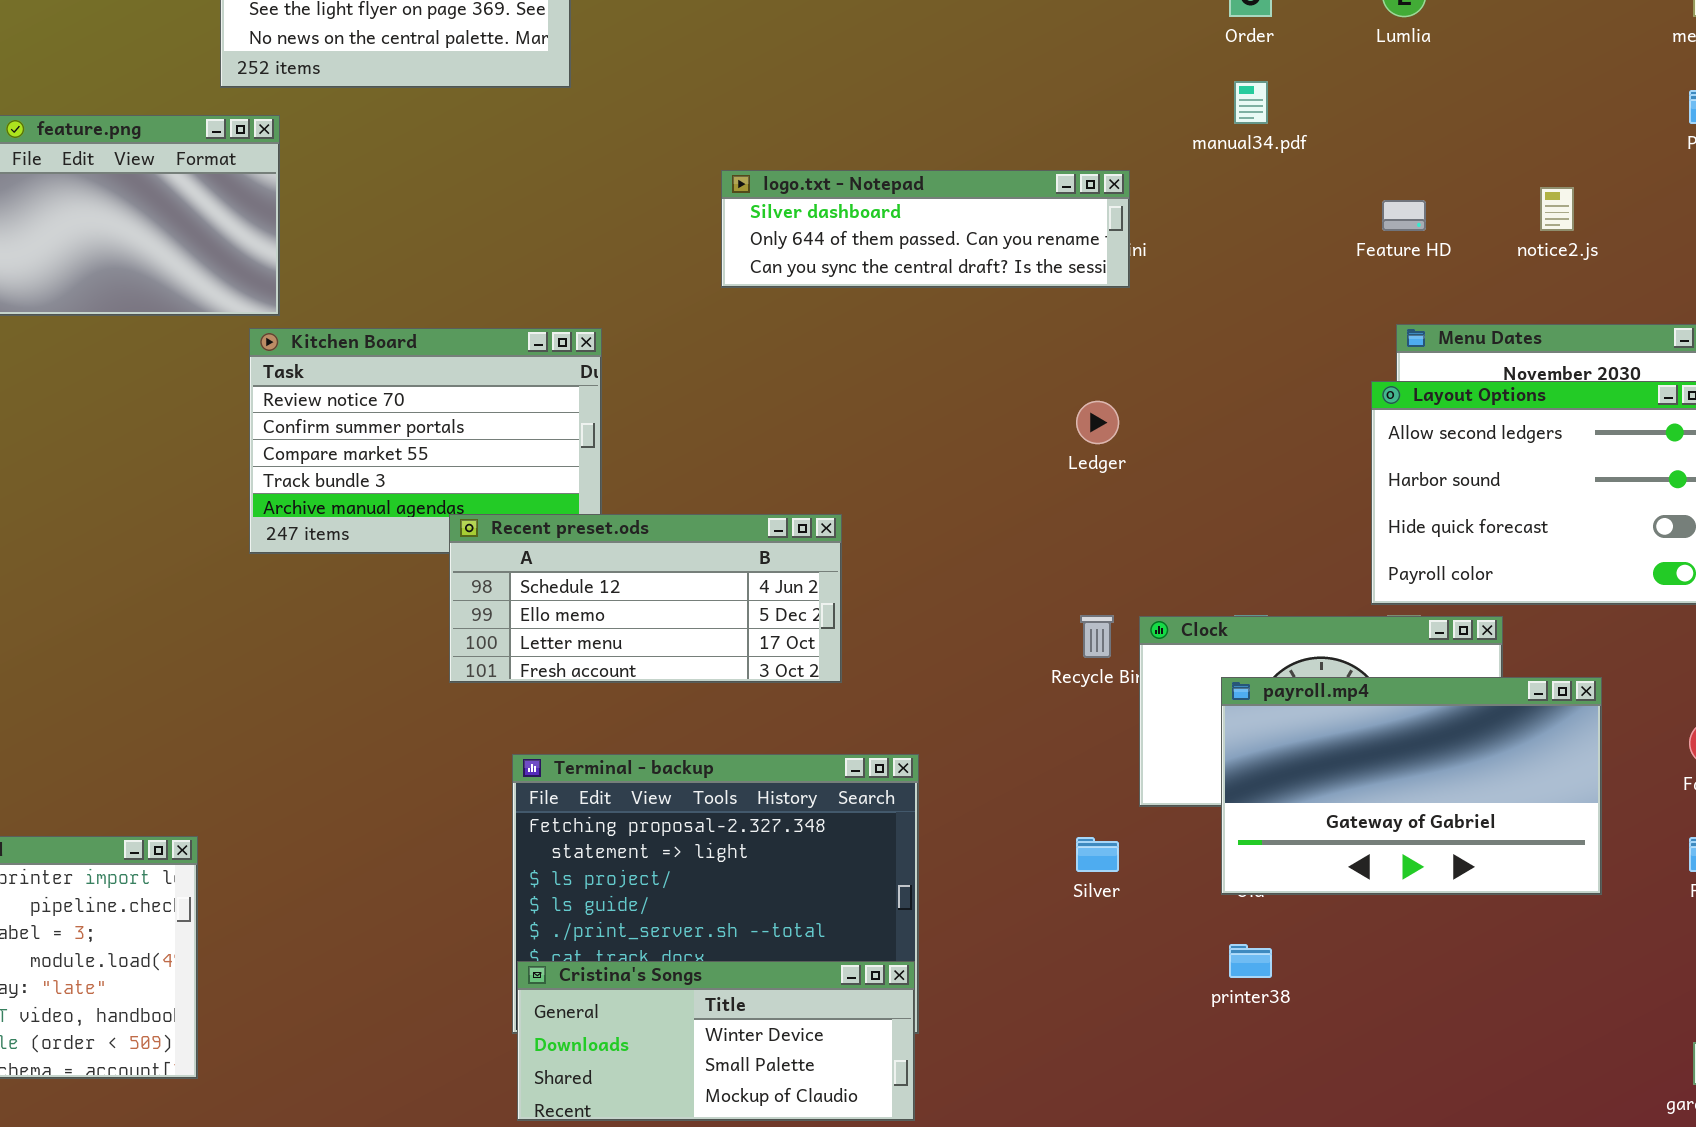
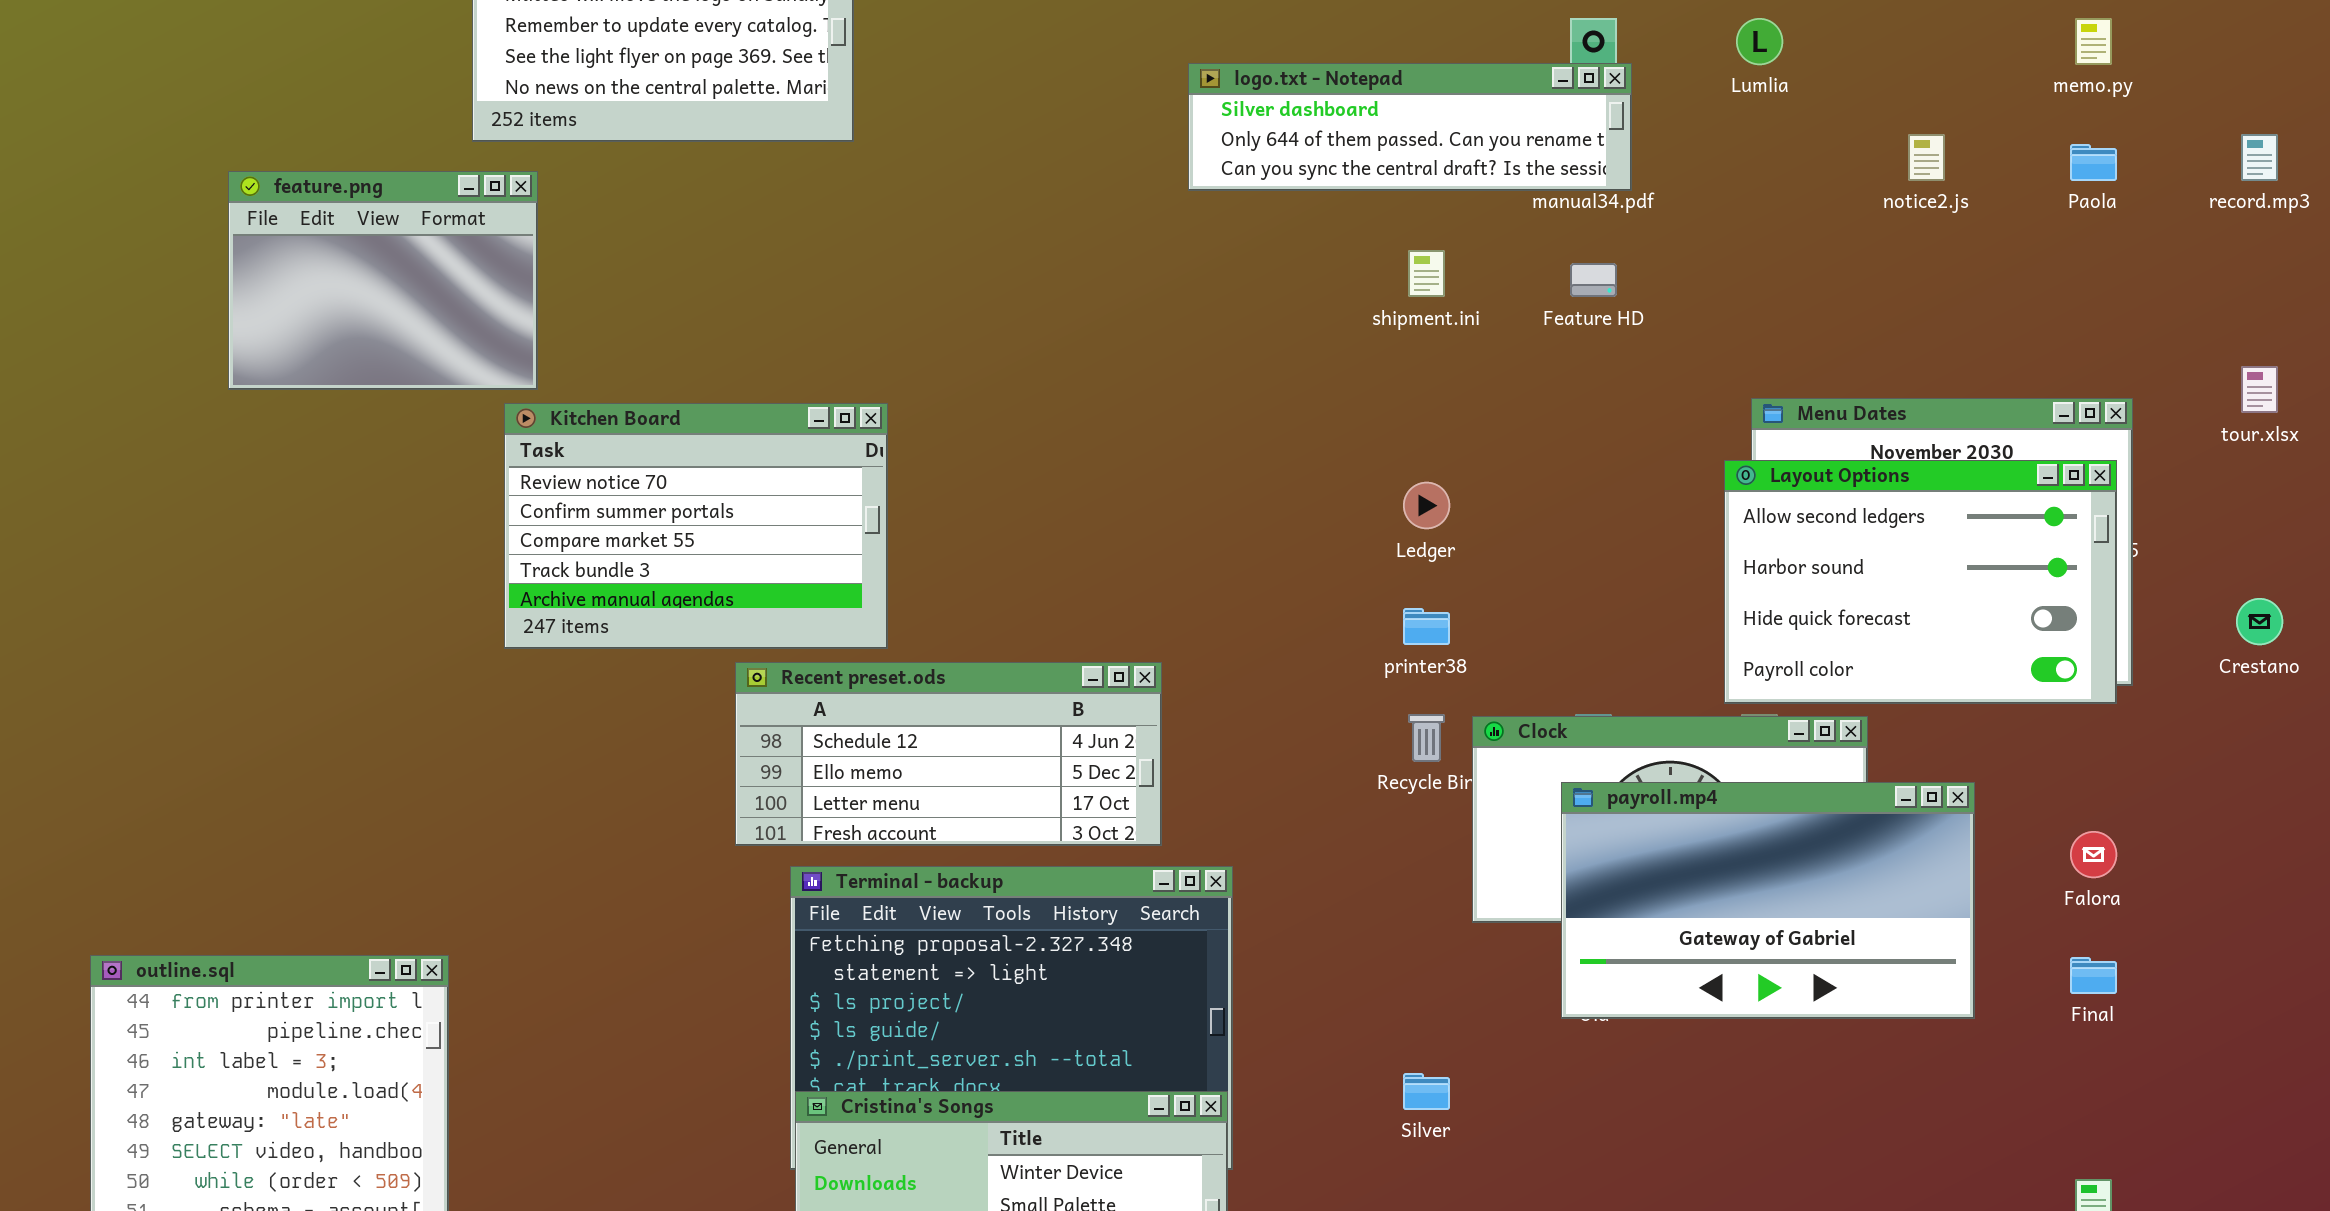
logo.txt - Notepad: [721,170,1130,288] -> [1188,63,1632,191], moved
notice2.js: [1540,187,1574,231] -> [1908,134,1945,181], moved
Feature HD: [1382,200,1426,231] -> [1570,263,1617,297], moved
Recent preset.ods: [449,514,842,683] -> [735,662,1162,846], moved
Silver: [1076,837,1119,872] -> [1403,1073,1450,1110], moved
printer38: [1229,944,1272,978] -> [1403,608,1450,645], moved

